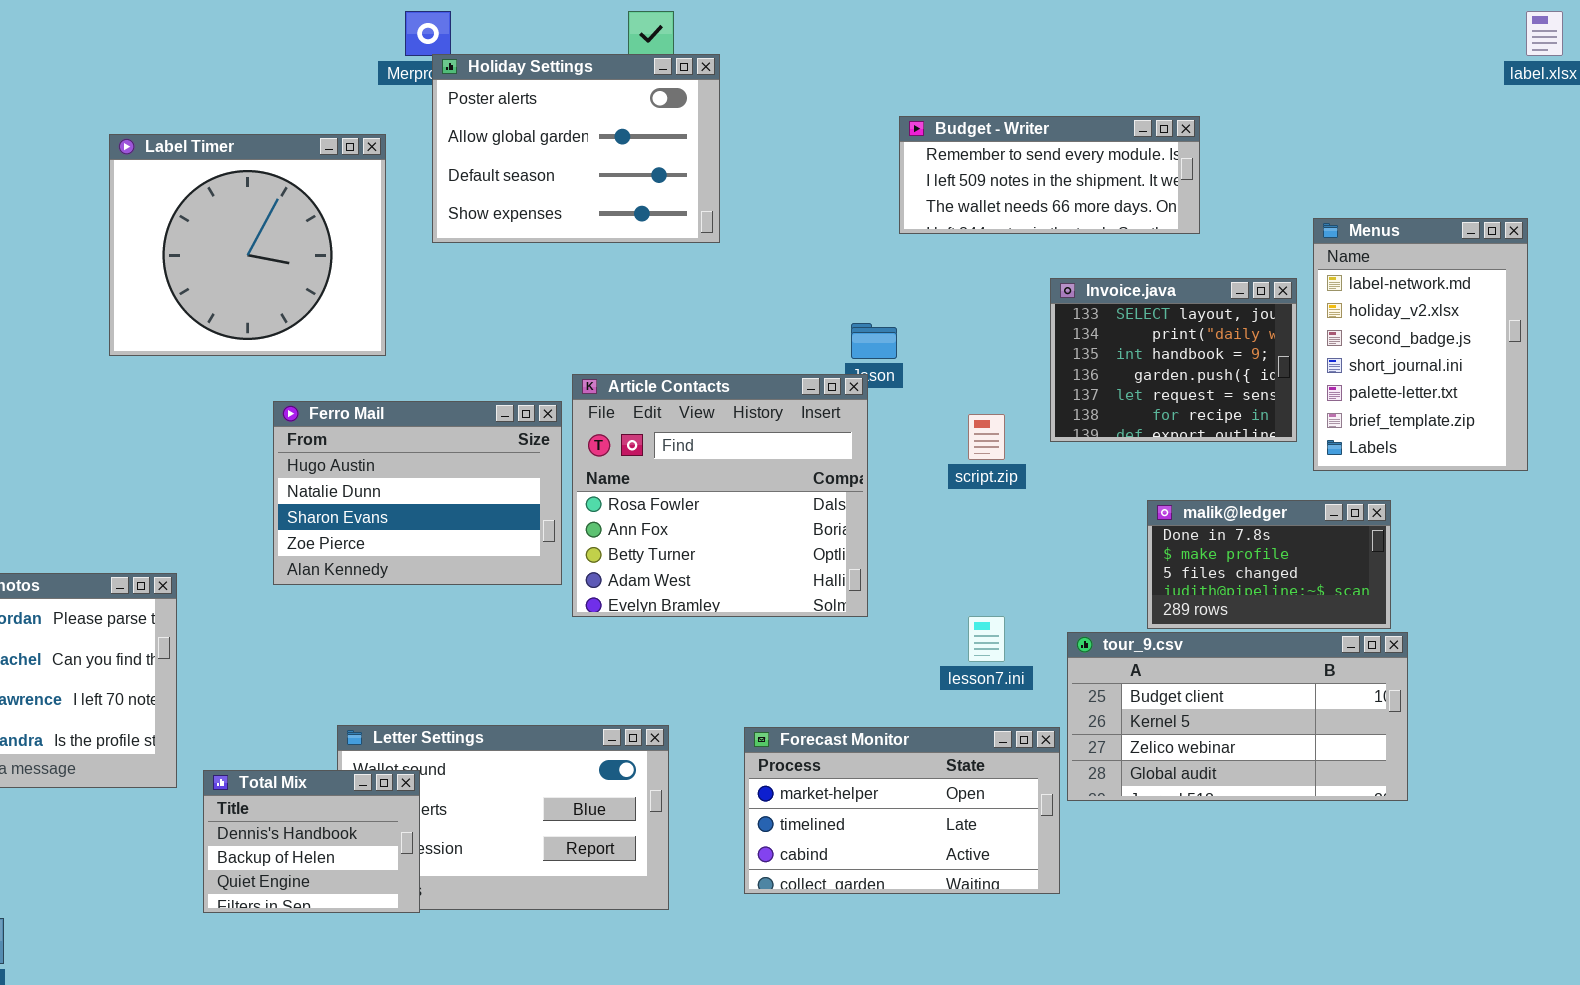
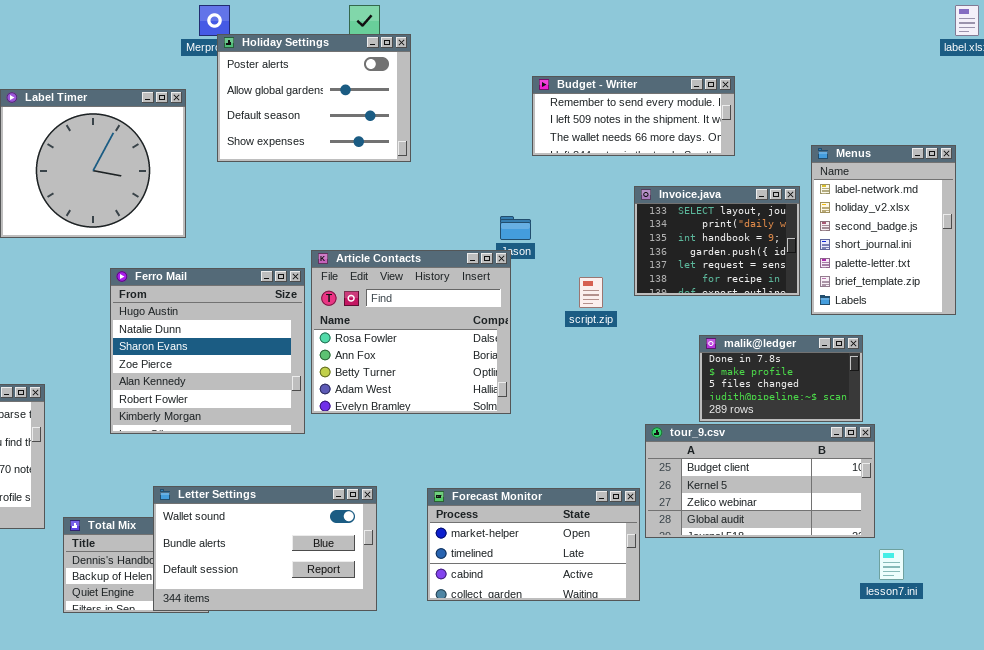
Ferro Mail: [273,401,562,585] -> [110,268,305,434], resized
lesson7.ini: [968,616,1005,662] -> [879,549,904,580], moved
Letter Settings: [337,725,669,910] -> [153,486,377,611], raised

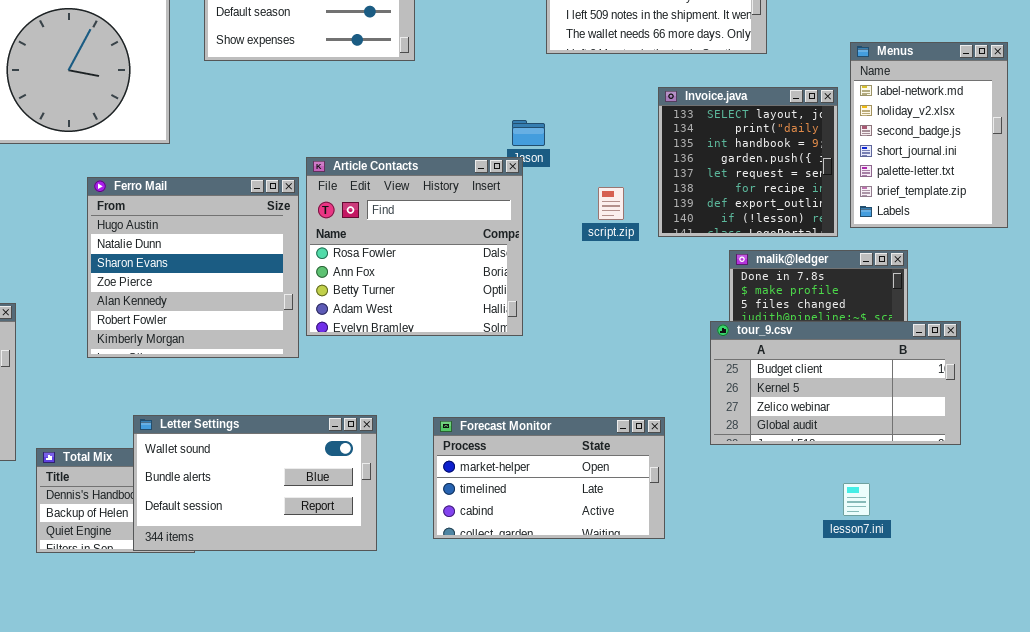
Invoice.java: [634,186,800,296] -> [658,87,838,237], resized
tour_9.csv: [645,424,875,538] -> [710,321,961,445], moved
lesson7.ini: [879,549,904,580] -> [843,483,870,516], moved

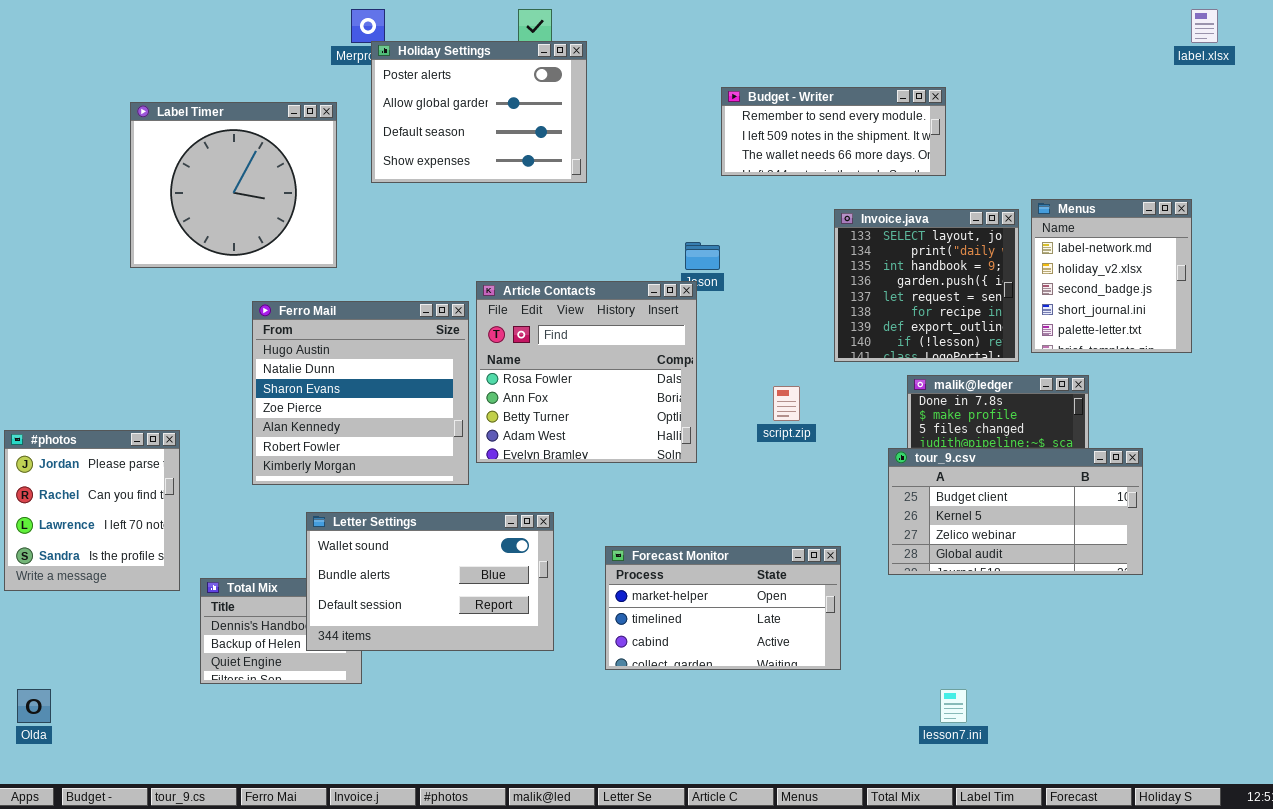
Menus: [850,42,1008,228] -> [1031,199,1192,353], resized
script.zip: [598,187,624,220] -> [773,386,800,421], moved
Letter Settings: [133,415,377,551] -> [306,512,554,651], moved
lesson7.ini: [843,483,870,516] -> [940,689,967,723], moved

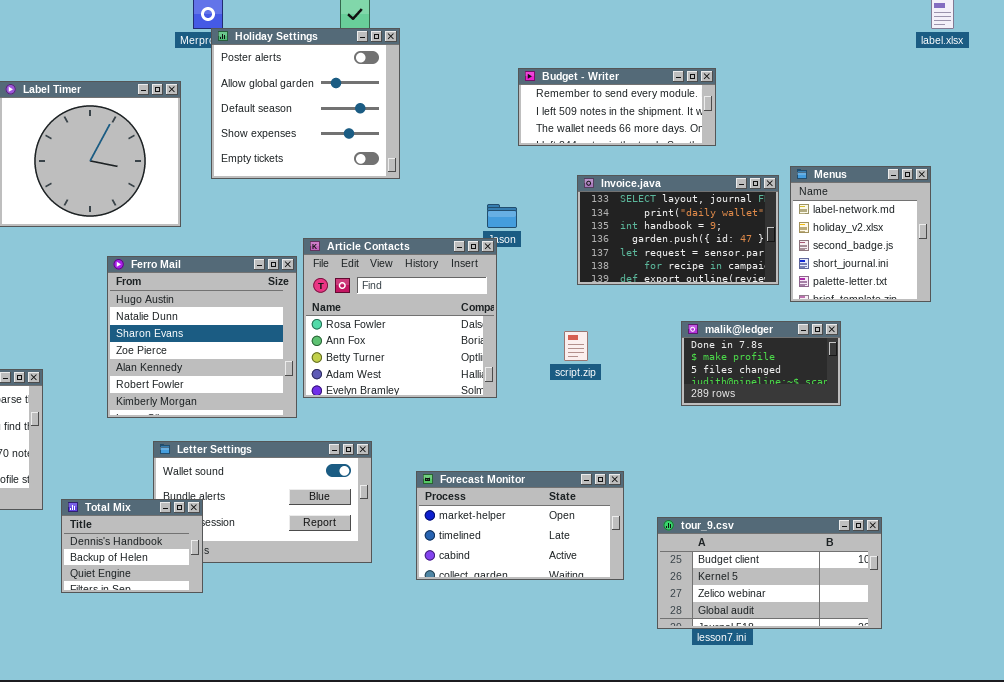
Holiday Settings: [371,41,587,183] -> [211,28,400,179], resized
Invoice.java: [834,209,1019,362] -> [577,175,779,285], resized
tour_9.csv: [888,448,1143,575] -> [657,517,882,629], moved
Total Mix: [200,578,362,684] -> [61,499,203,593], raised

